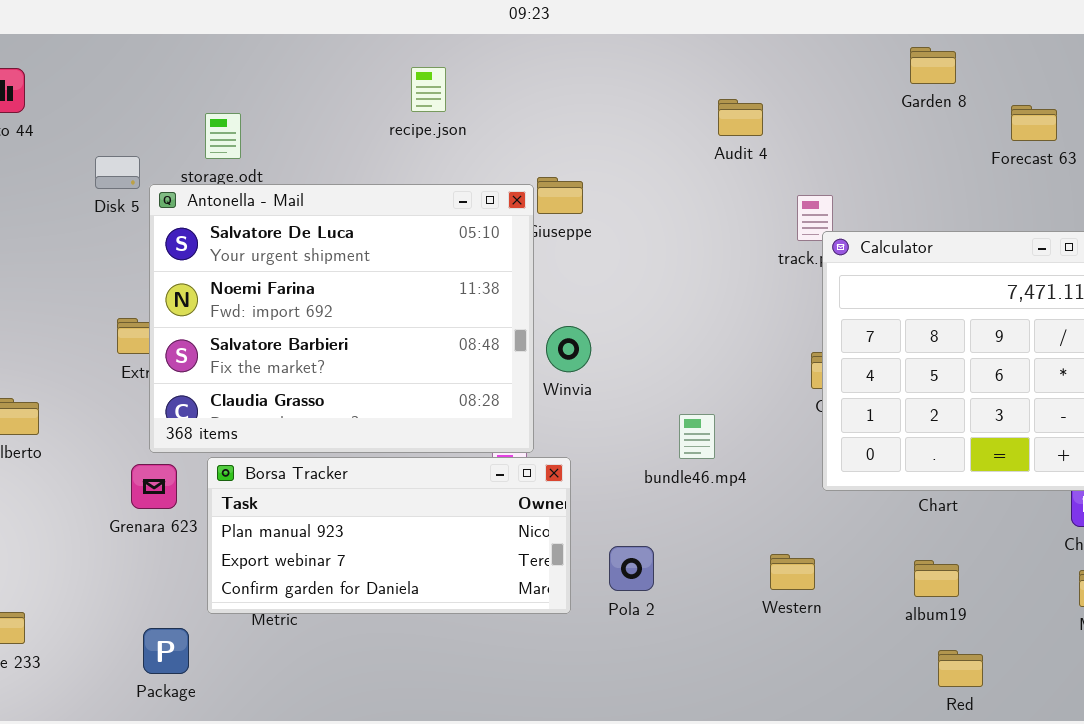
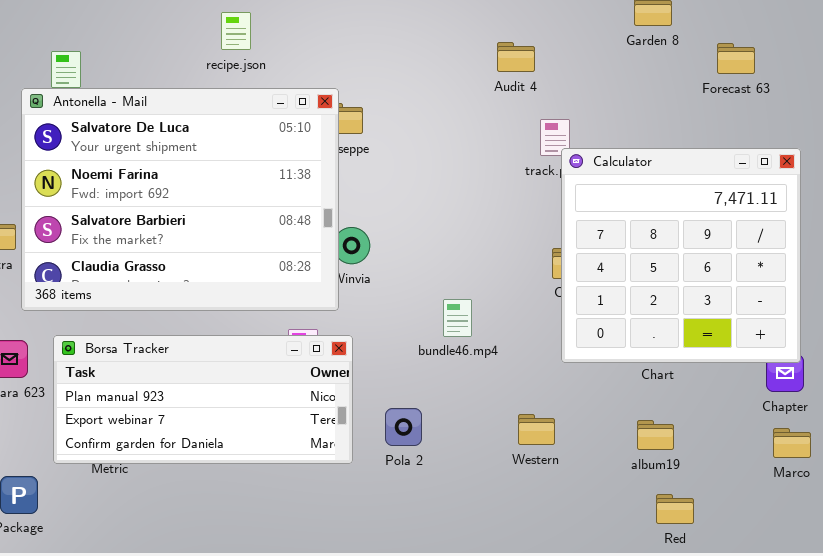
Audit 4: [718,99,763,136] -> [497,42,535,72], moved
Antonella - Mail: [149,184,534,453] -> [21,88,339,311], moved

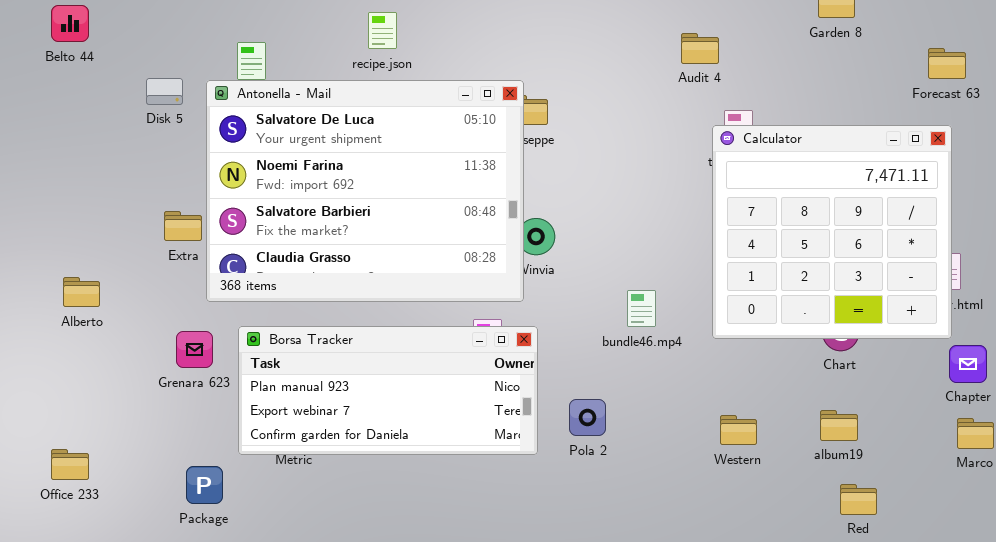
recipe.json: [221,12,251,50] -> [368,12,397,49], moved
Forecast 63: [717,43,755,74] -> [928,48,966,79], moved
Calculator: [561,148,801,363] -> [712,125,952,339], moved
Western: [518,414,555,445] -> [720,415,757,445], moved

